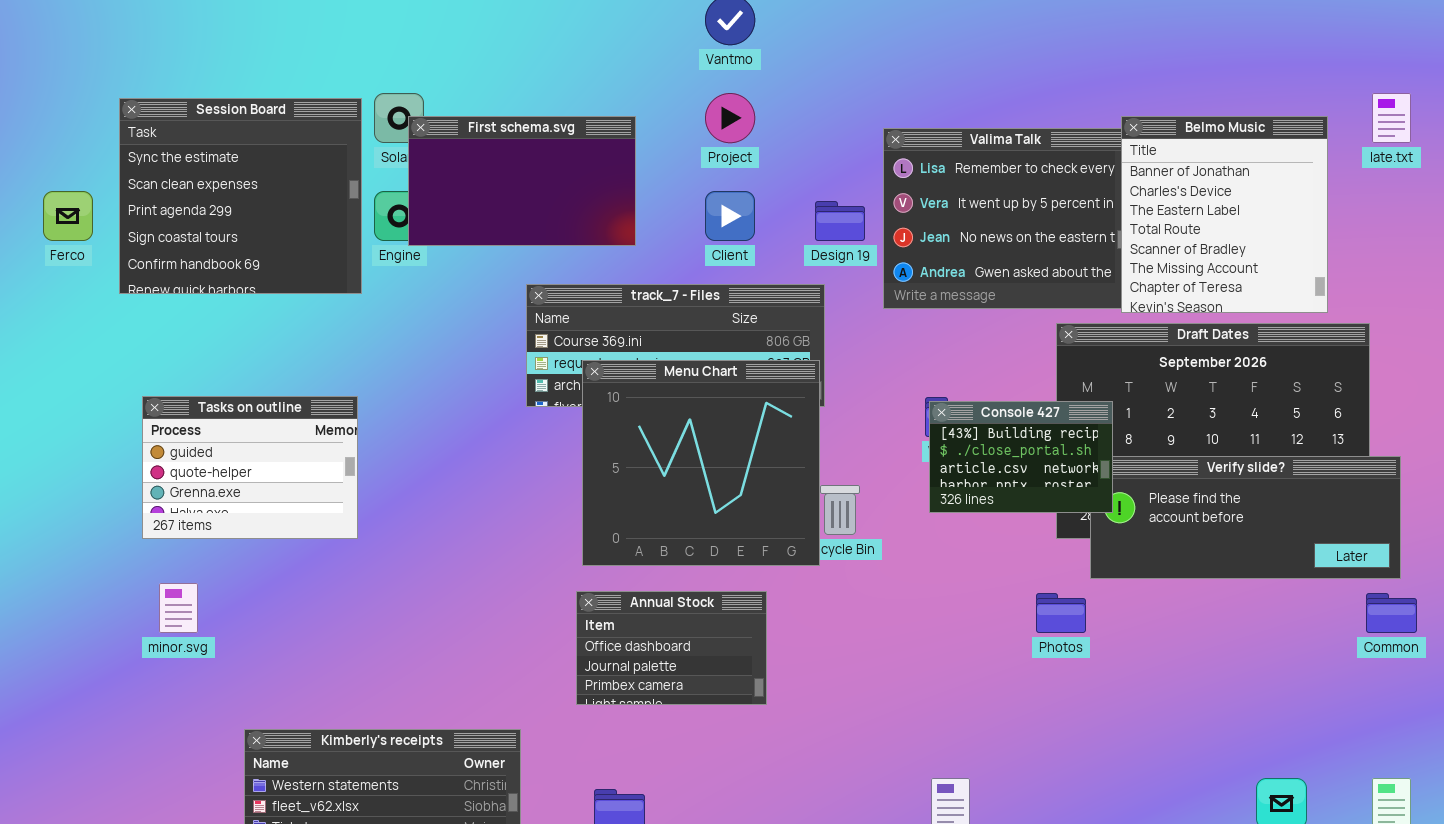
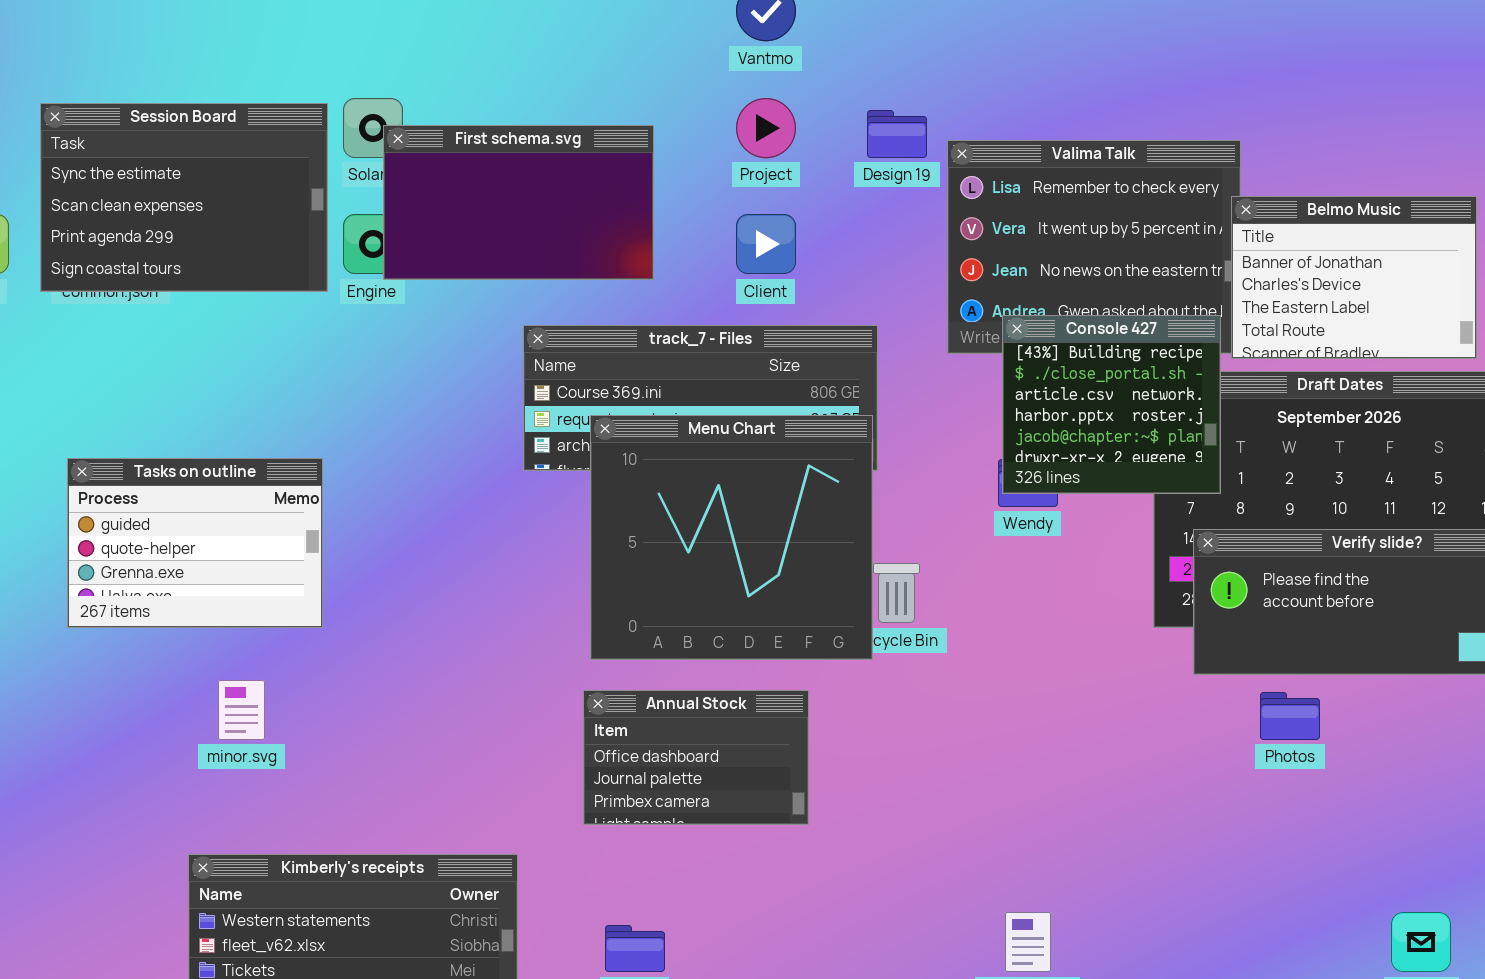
Session Board: [119,98,362,294] -> [40,103,328,292], resized
Belmo Music: [1121,116,1328,313] -> [1231,196,1477,359], resized
Design 19: [815,201,865,241] -> [867,110,927,158], moved
Console 427: [929,401,1113,513] -> [1002,315,1221,494], moved, resized
minor.svg: [159,583,198,633] -> [218,680,265,740], moved
Photos: [1036,593,1086,633] -> [1260,692,1320,740], moved

